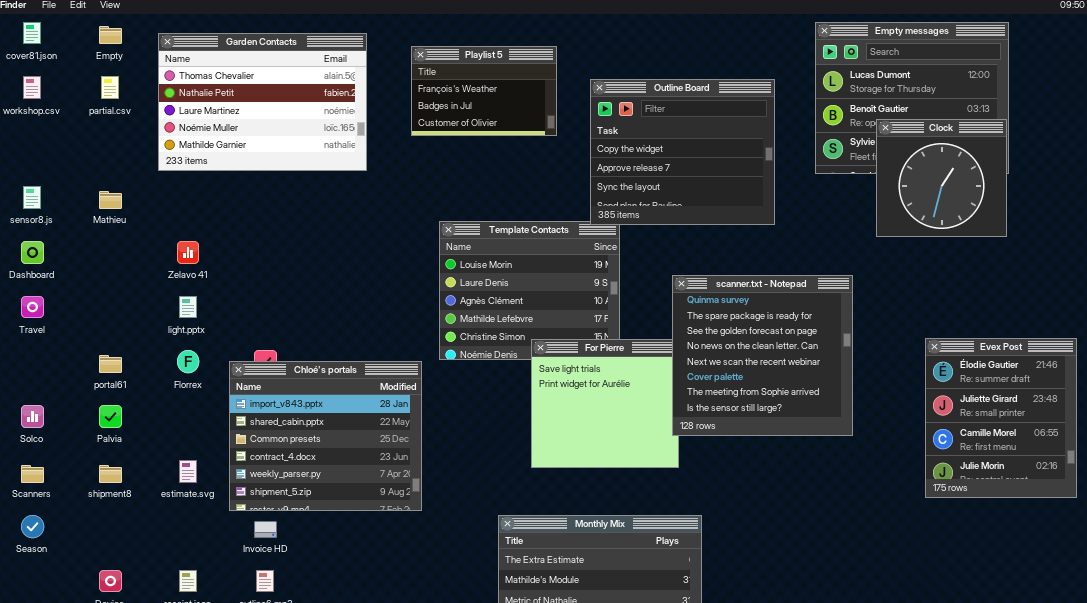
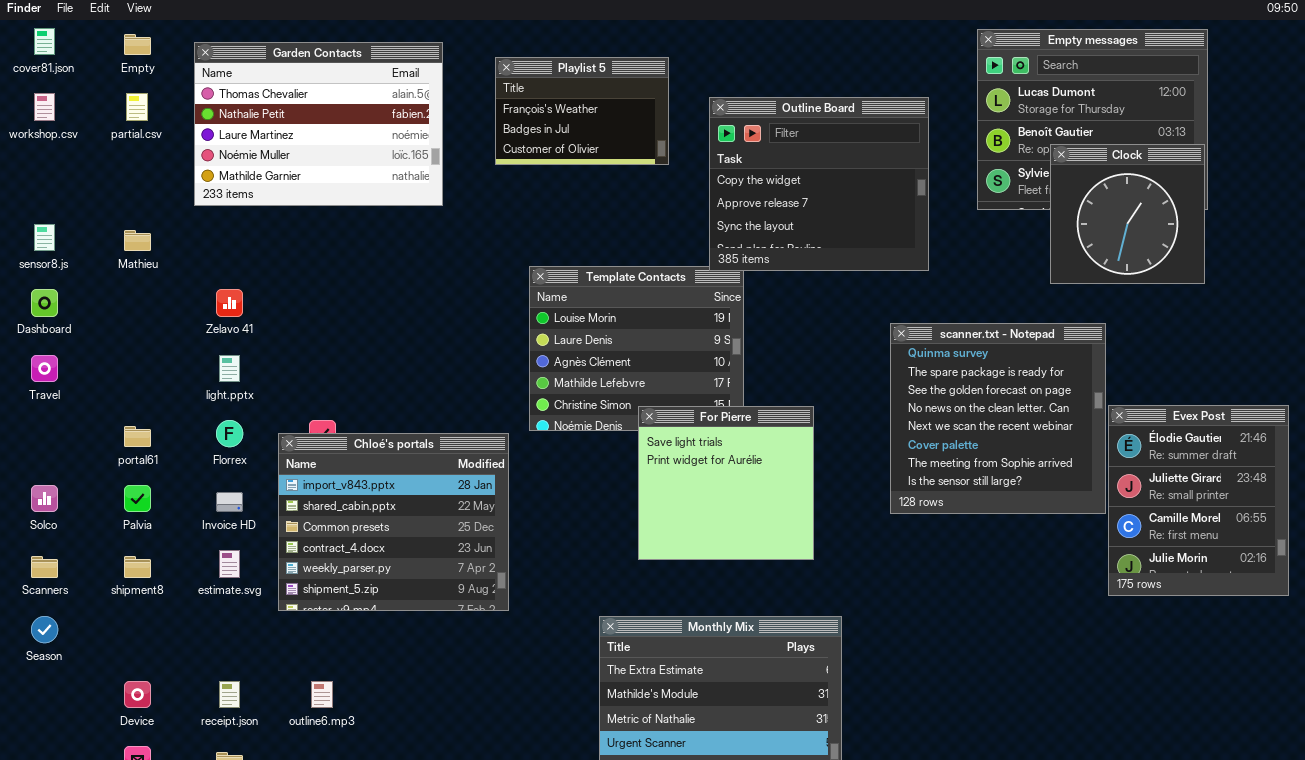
scanner.txt - Notepad: [672,275,853,436] -> [890,323,1106,514], moved
Invoice HD: [254,521,277,538] -> [216,492,243,512], moved

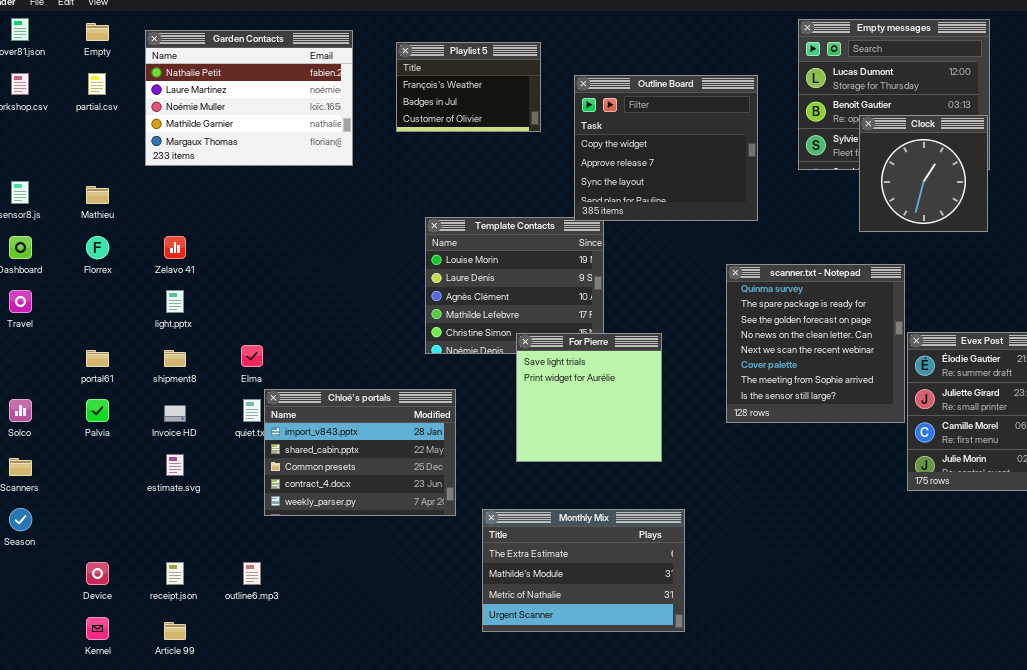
Garden Contacts: [194,42,443,206] -> [145,30,353,166], scrolled down 1 row
Florrex: [216,420,243,447] -> [86,236,109,259], moved
Chloé's portals: [278,433,509,611] -> [264,389,456,516], moved, resized
shipment8: [124,556,151,578] -> [164,350,186,367], moved

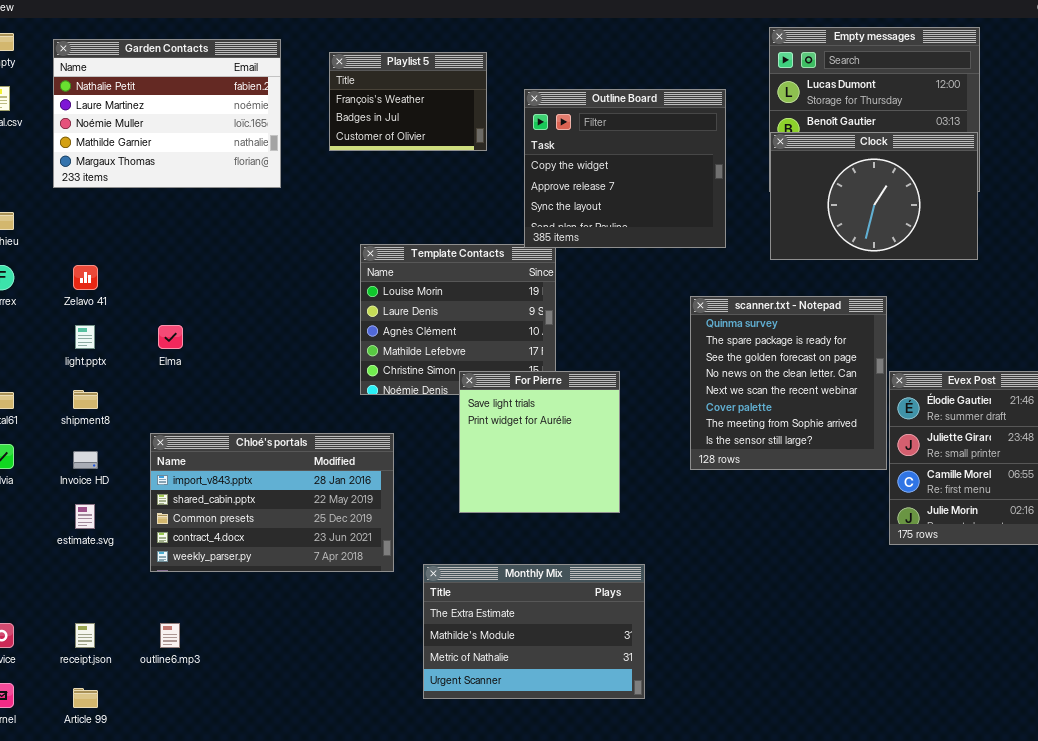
Clock: [859,115,988,232] -> [770,132,978,260], resized
Elma: [241,345,263,367] -> [158,325,183,349], moved
Chloé's portals: [264,389,456,516] -> [150,433,394,572], resized

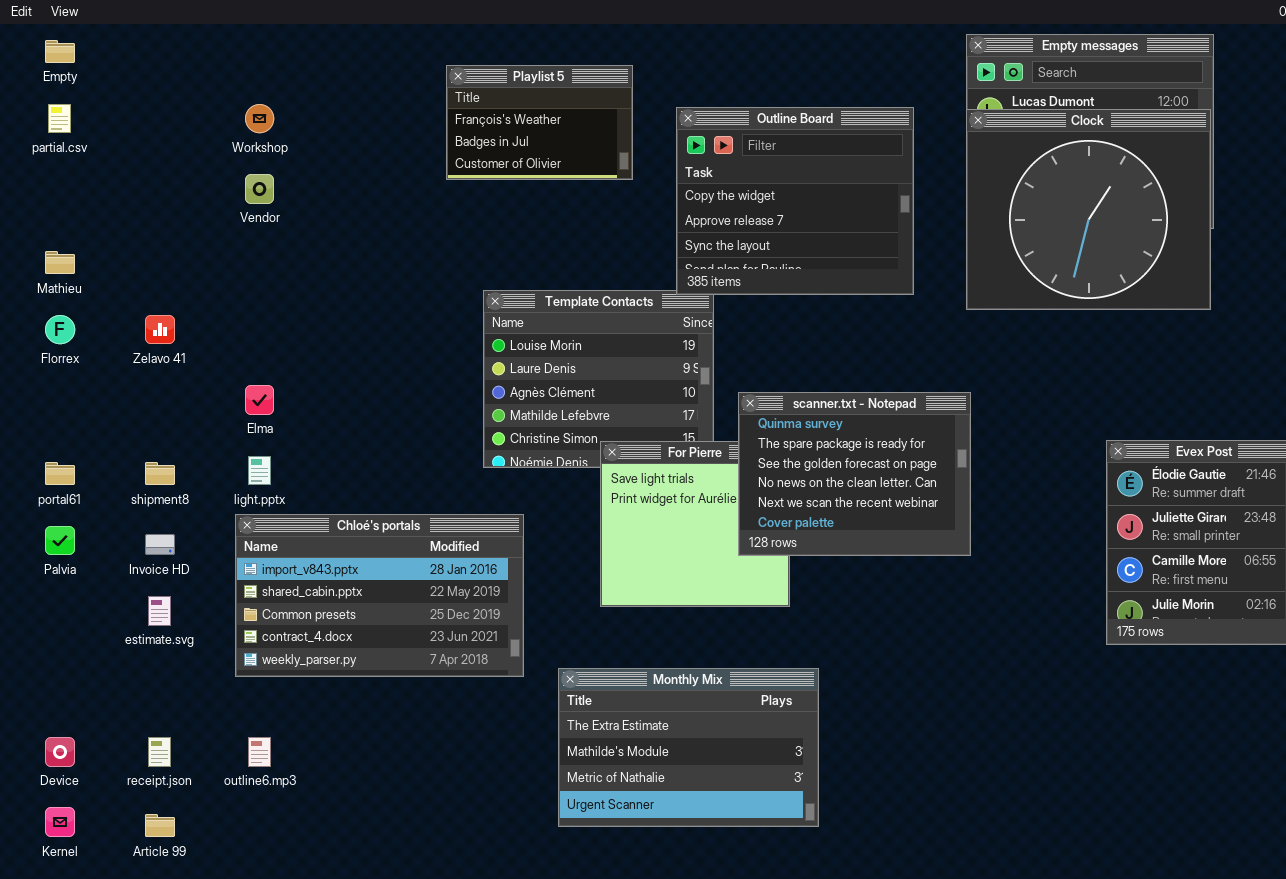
Garden Contacts: [53,39,281,188] -> none, closed
Clock: [770,132,978,260] -> [966,109,1211,310], resized
scanner.txt - Notepad: [690,296,887,470] -> [738,392,971,556], moved, resized
light.pptx: [75,325,95,349] -> [248,456,271,485], moved

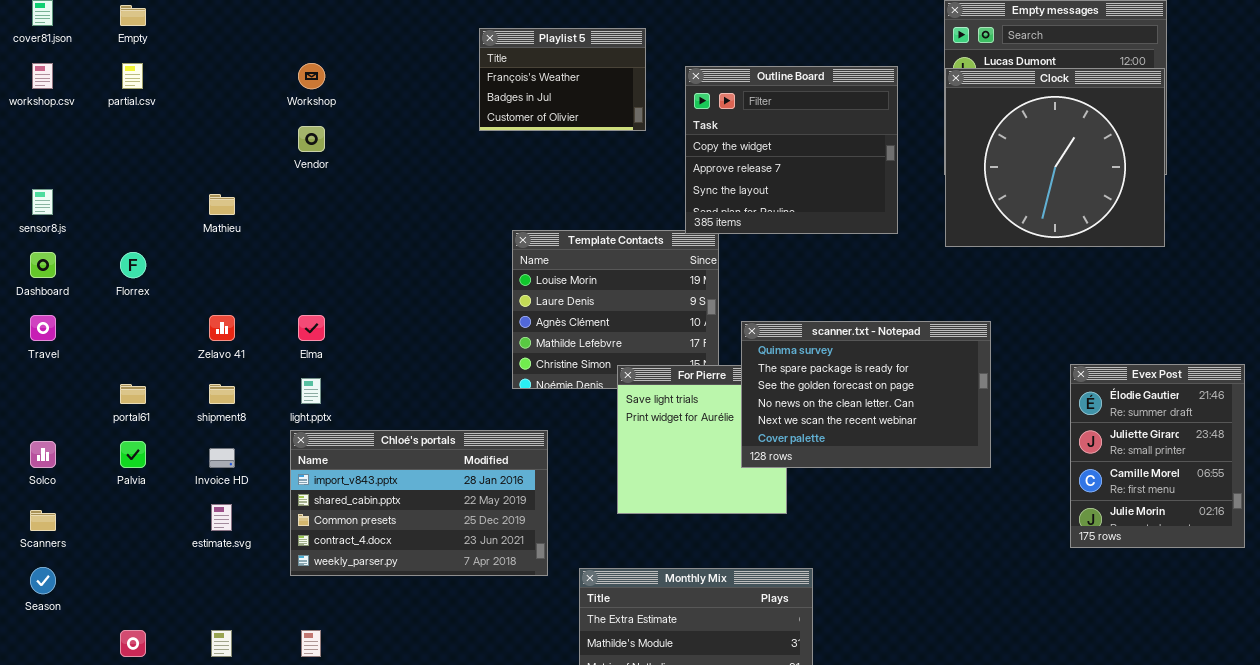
Mathieu: [45,251,75,274] -> [209,194,235,215], moved
Zelavo 41: [145,315,175,344] -> [209,315,235,341], moved
scanner.txt - Notepad: [738,392,971,556] -> [741,321,991,468], resized

